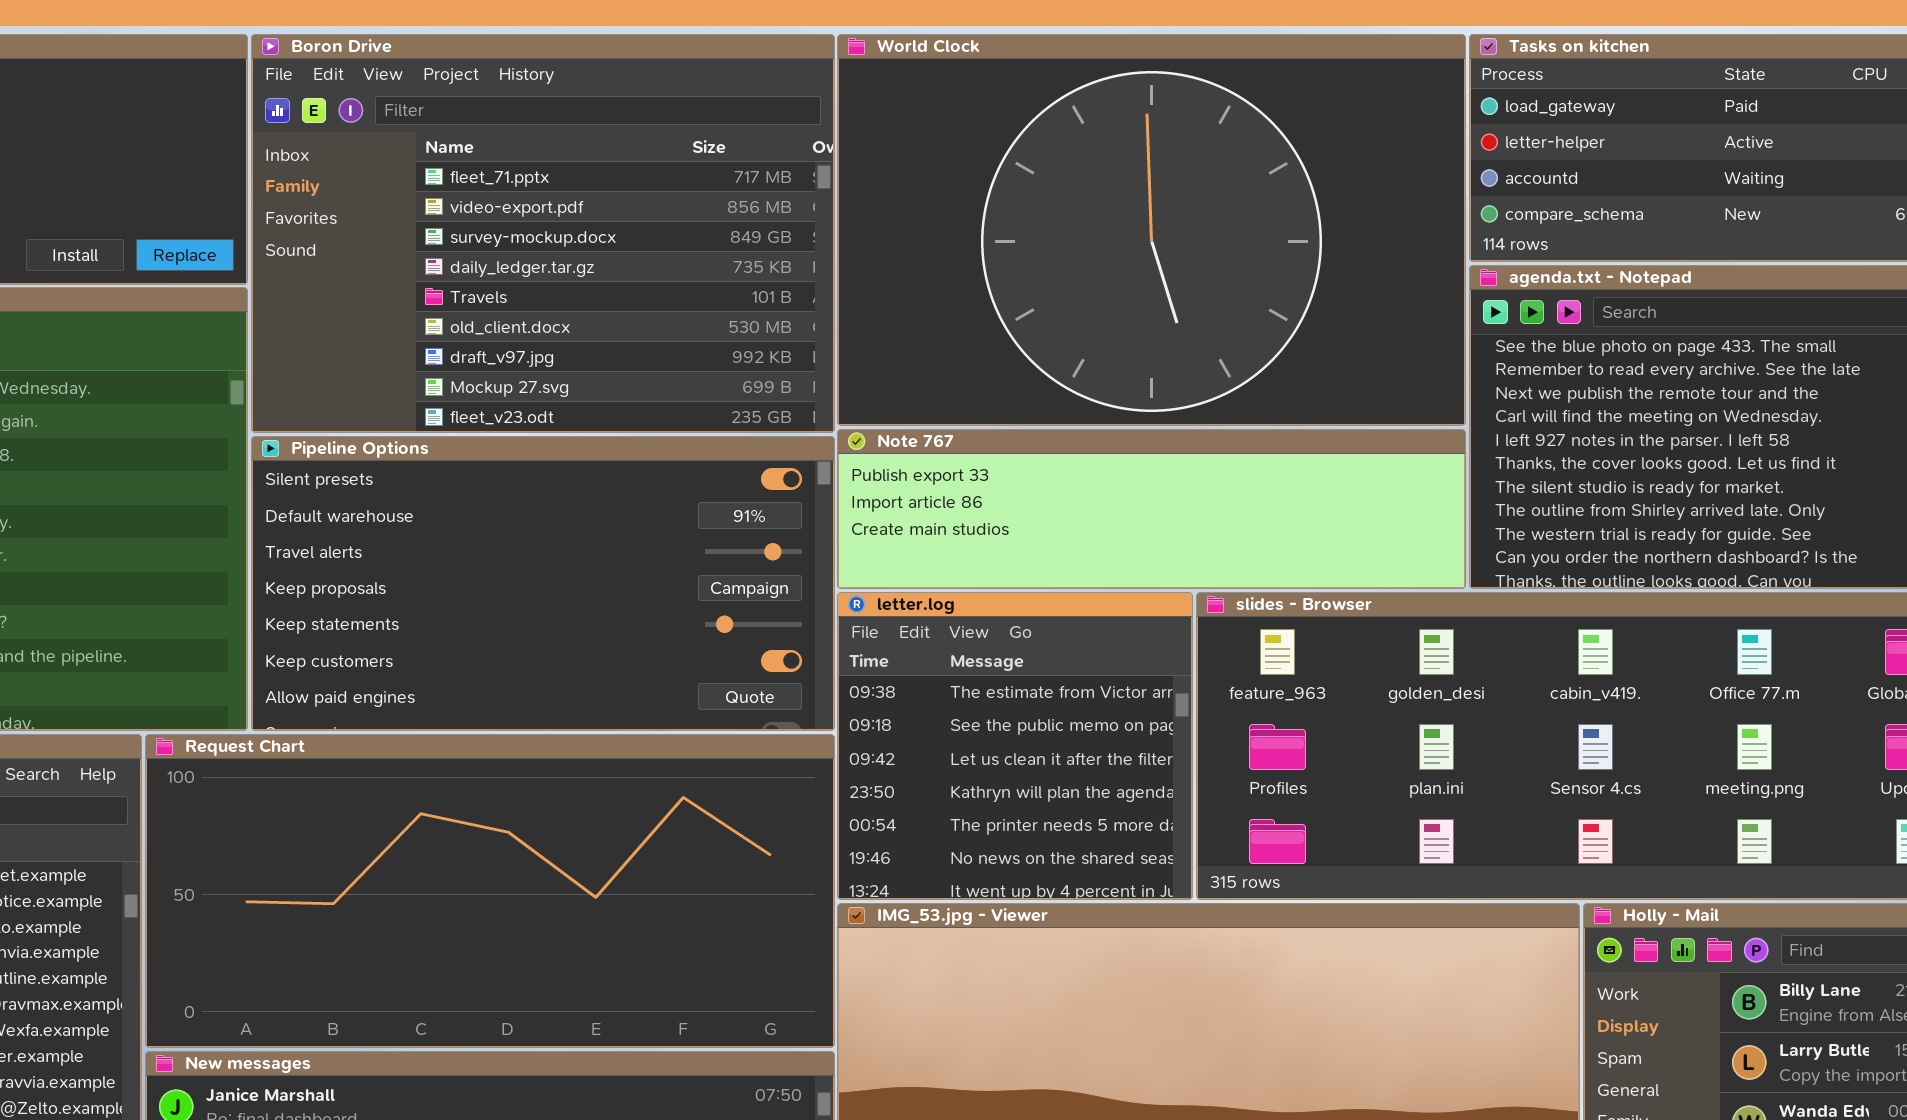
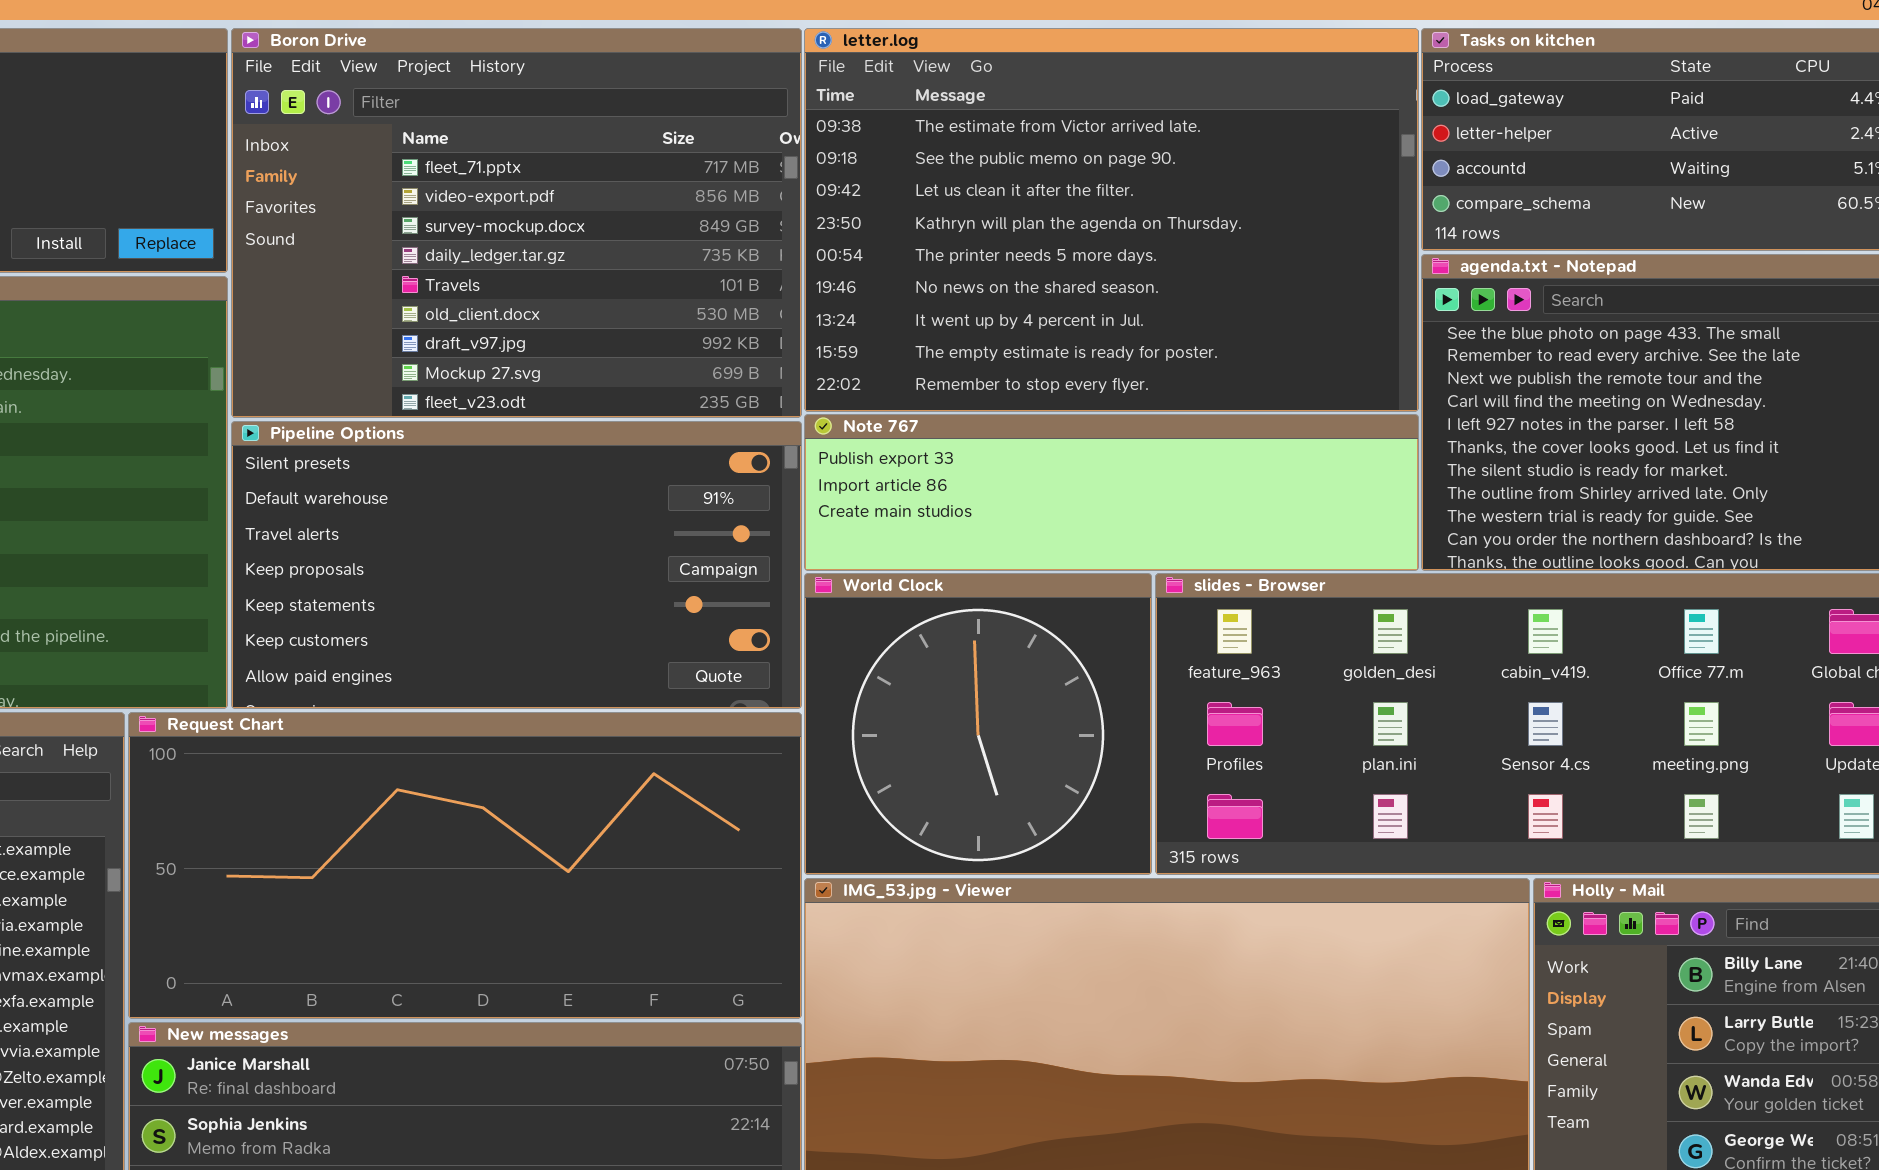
World Clock: [837,34,1466,426] -> [804,573,1152,875], moved, resized
letter.log: [837,592,1193,900] -> [804,28,1419,412], moved, resized

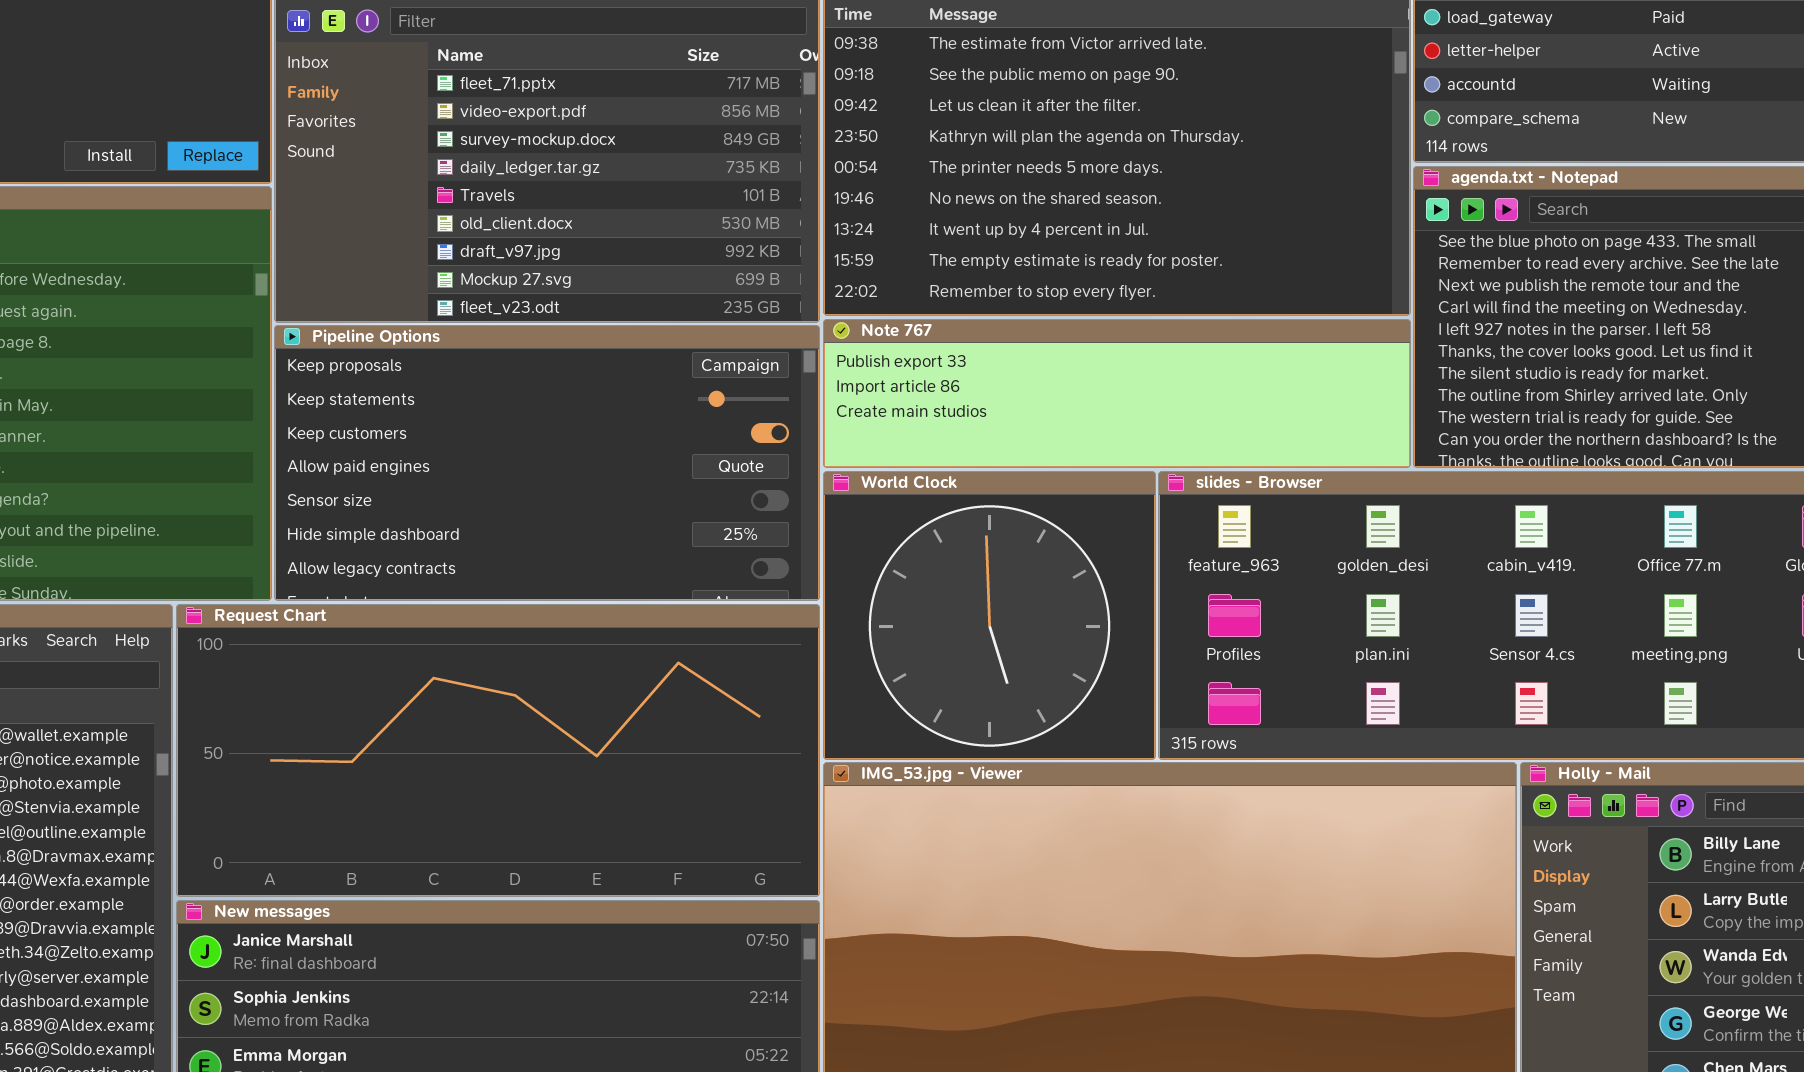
Pipeline Options: [231,421,802,709] -> [274,325,820,601], scrolled down 3 rows

